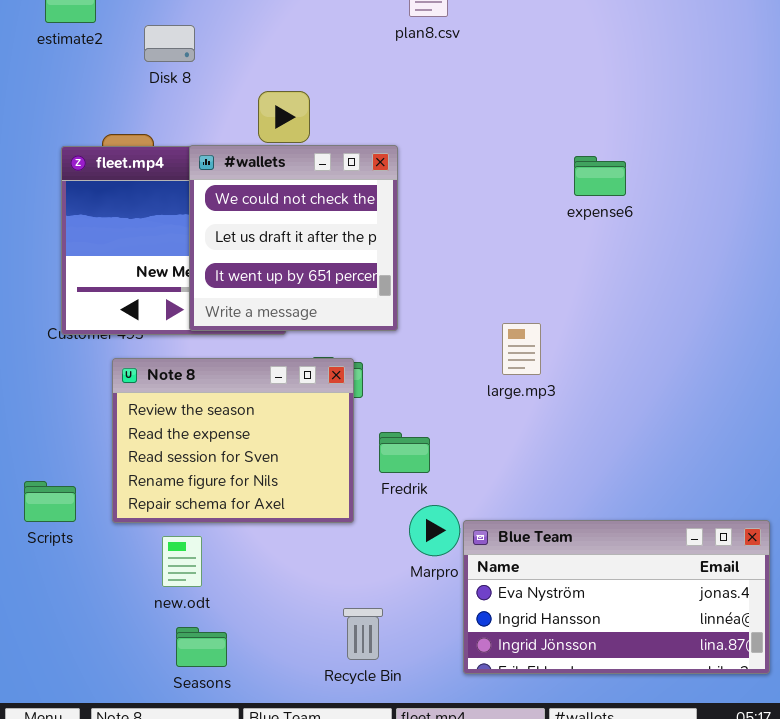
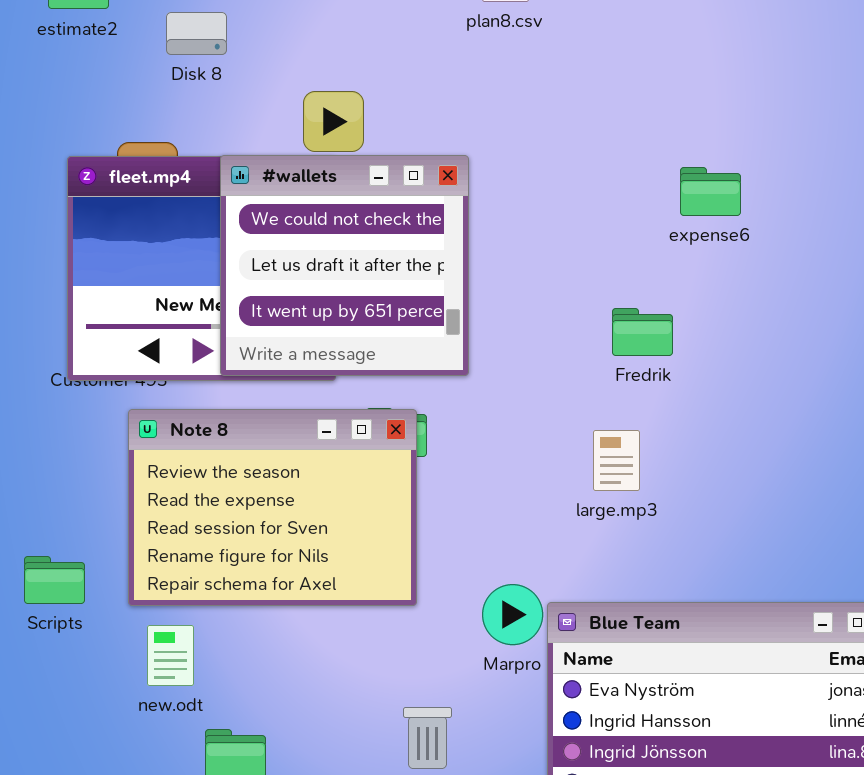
large.mp3: [502,323,541,375] -> [593,430,640,491], moved
Fredrik: [379,432,430,473] -> [612,308,673,356], moved
new.odt: [162,536,202,587] -> [147,625,194,686], moved

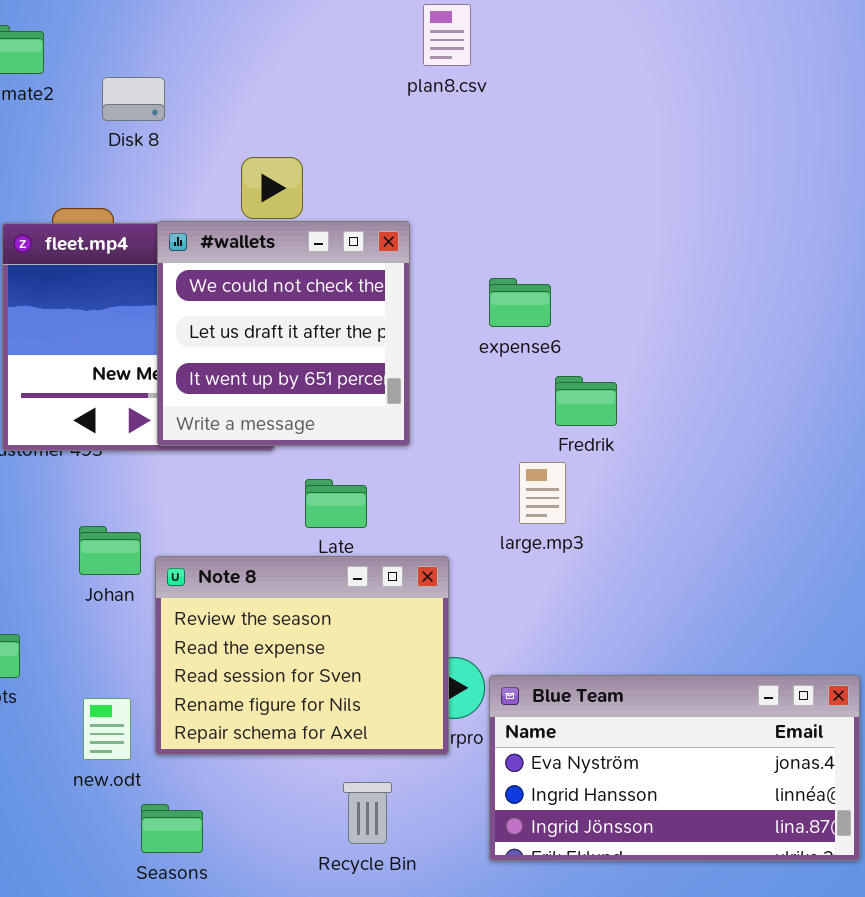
expense6: [680,167,741,216] -> [489,278,551,327], moved
Note 8: [128,409,417,606] -> [155,556,449,755], moved
large.mp3: [593,430,640,491] -> [519,462,566,524], moved

